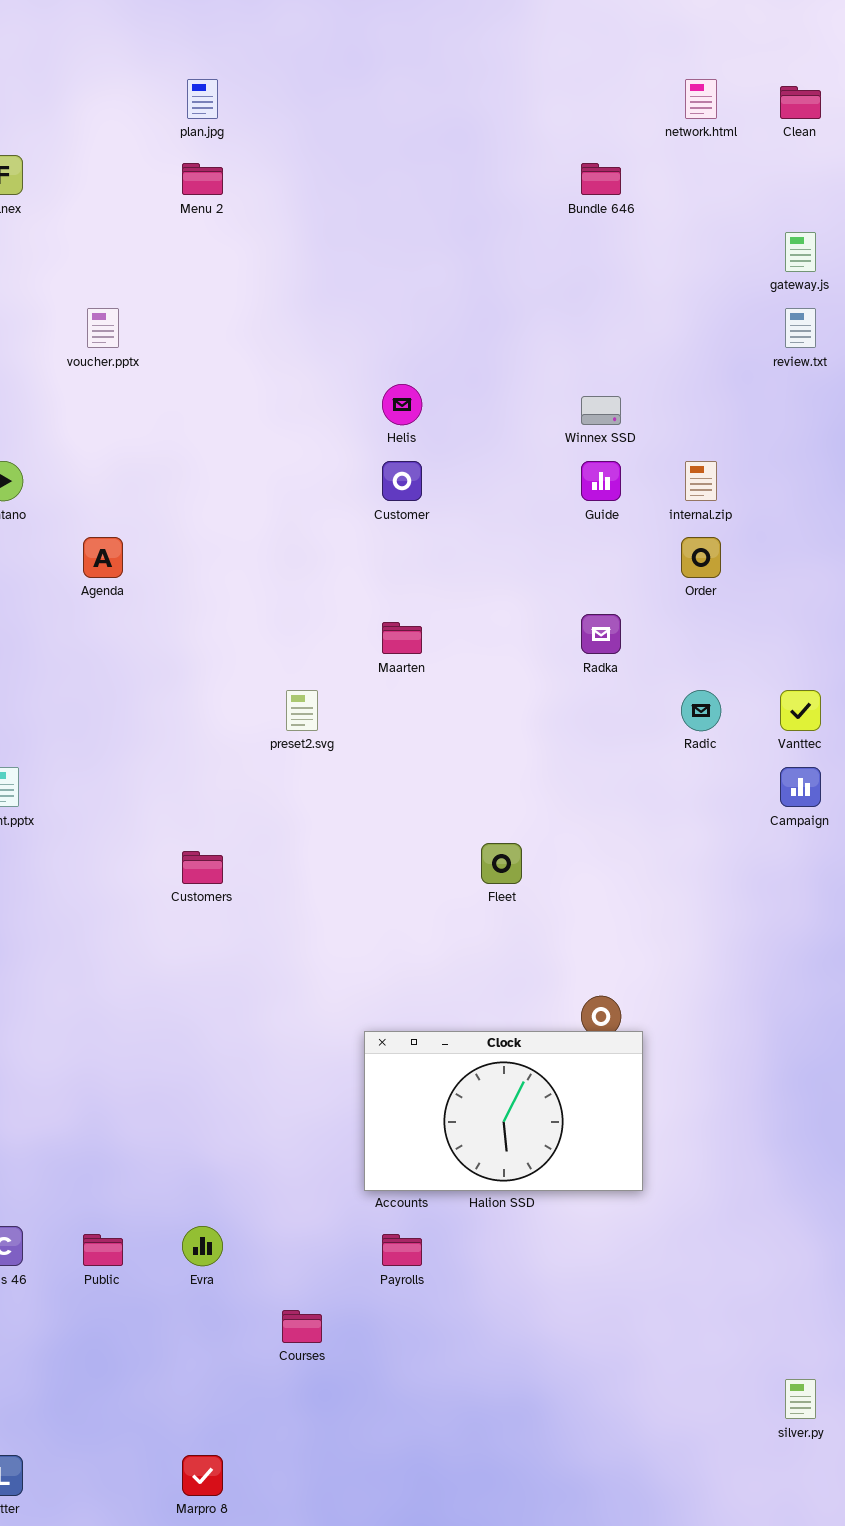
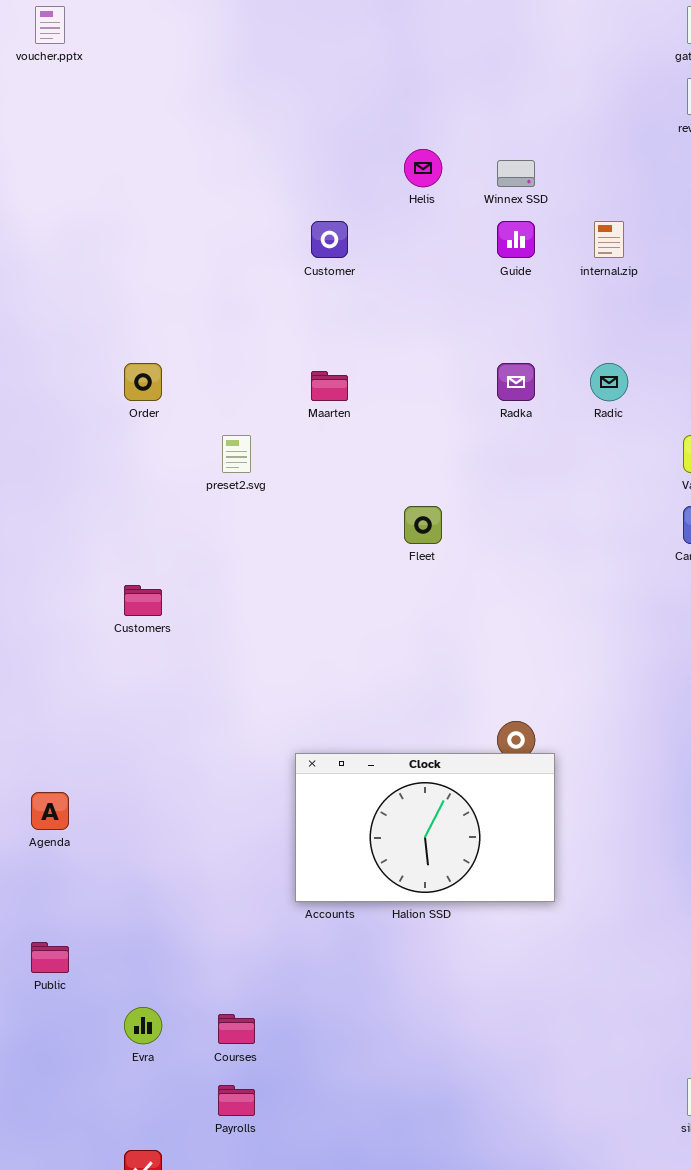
voucher.pptx: [87,308,119,348] -> [35,6,65,44], moved
Helis: [382,384,422,425] -> [404,149,442,187], moved
Agenda: [83,537,123,578] -> [31,792,69,830], moved
Order: [681,537,721,578] -> [124,363,162,401], moved
Radic: [681,690,721,731] -> [590,363,628,401], moved
Fleet: [481,843,522,884] -> [404,506,442,544], moved
Evra: [182,1226,223,1266] -> [124,1007,162,1044], moved
Payrolls: [382,1234,422,1266] -> [218,1085,255,1116], moved

